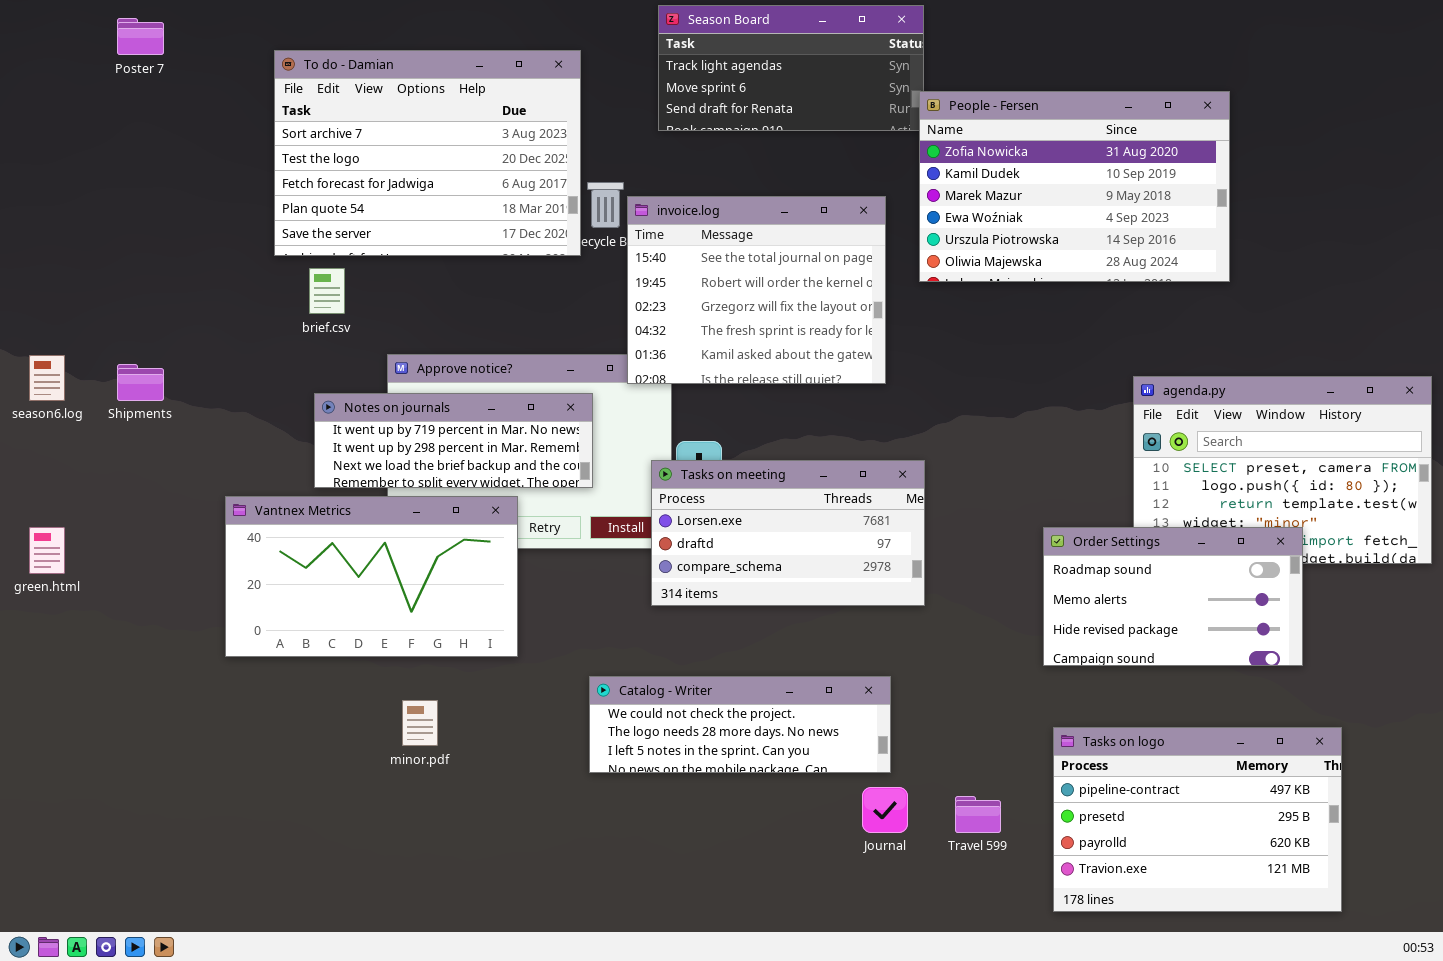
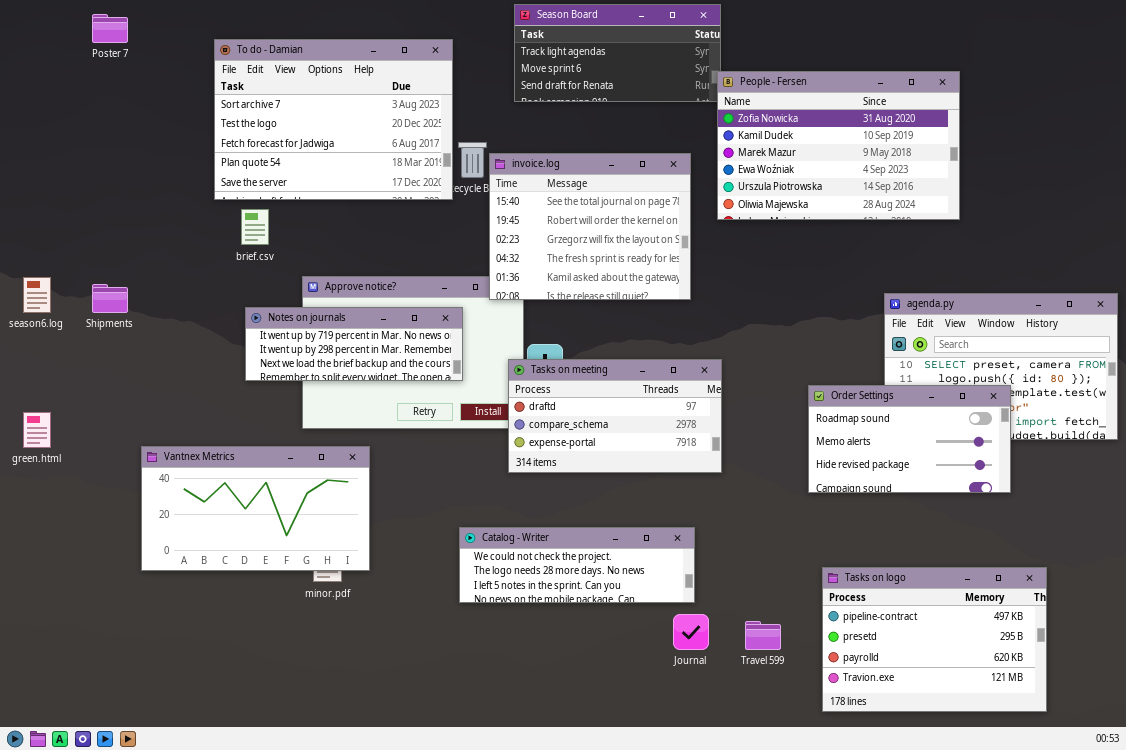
Tasks on meeting: [651,460,925,606] -> [508,359,722,473], scrolled down 1 row
Vantnex Metrics: [225,496,518,657] -> [141,446,370,571], moved
Order Settings: [1043,527,1303,666] -> [808,385,1011,493], moved

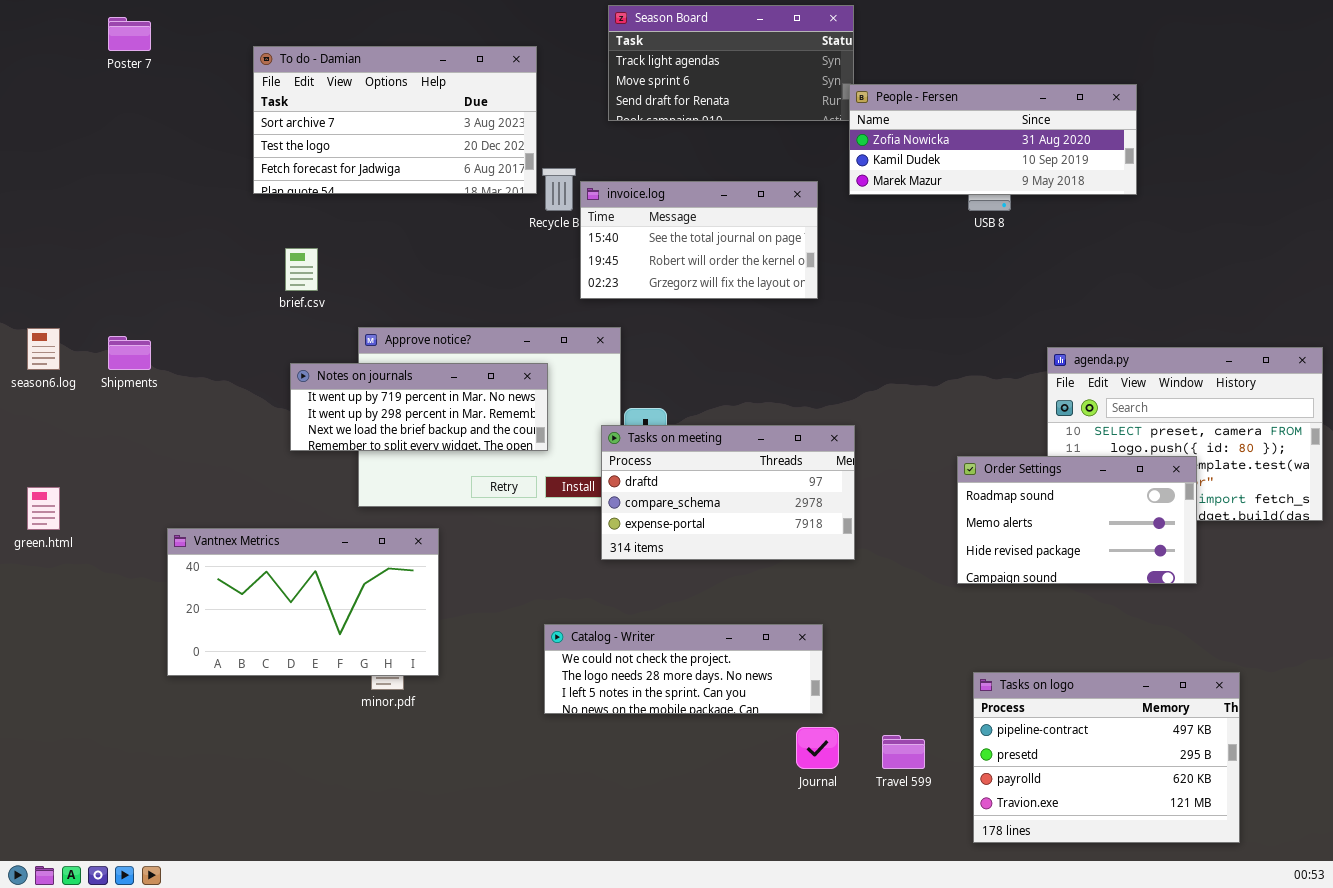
To do - Damian: [214,39,453,200] -> [253,46,537,194], resized
People - Fersen: [717,71,960,220] -> [849,84,1137,195], resized
invoice.log: [489,153,691,300] -> [580,181,818,299], resized

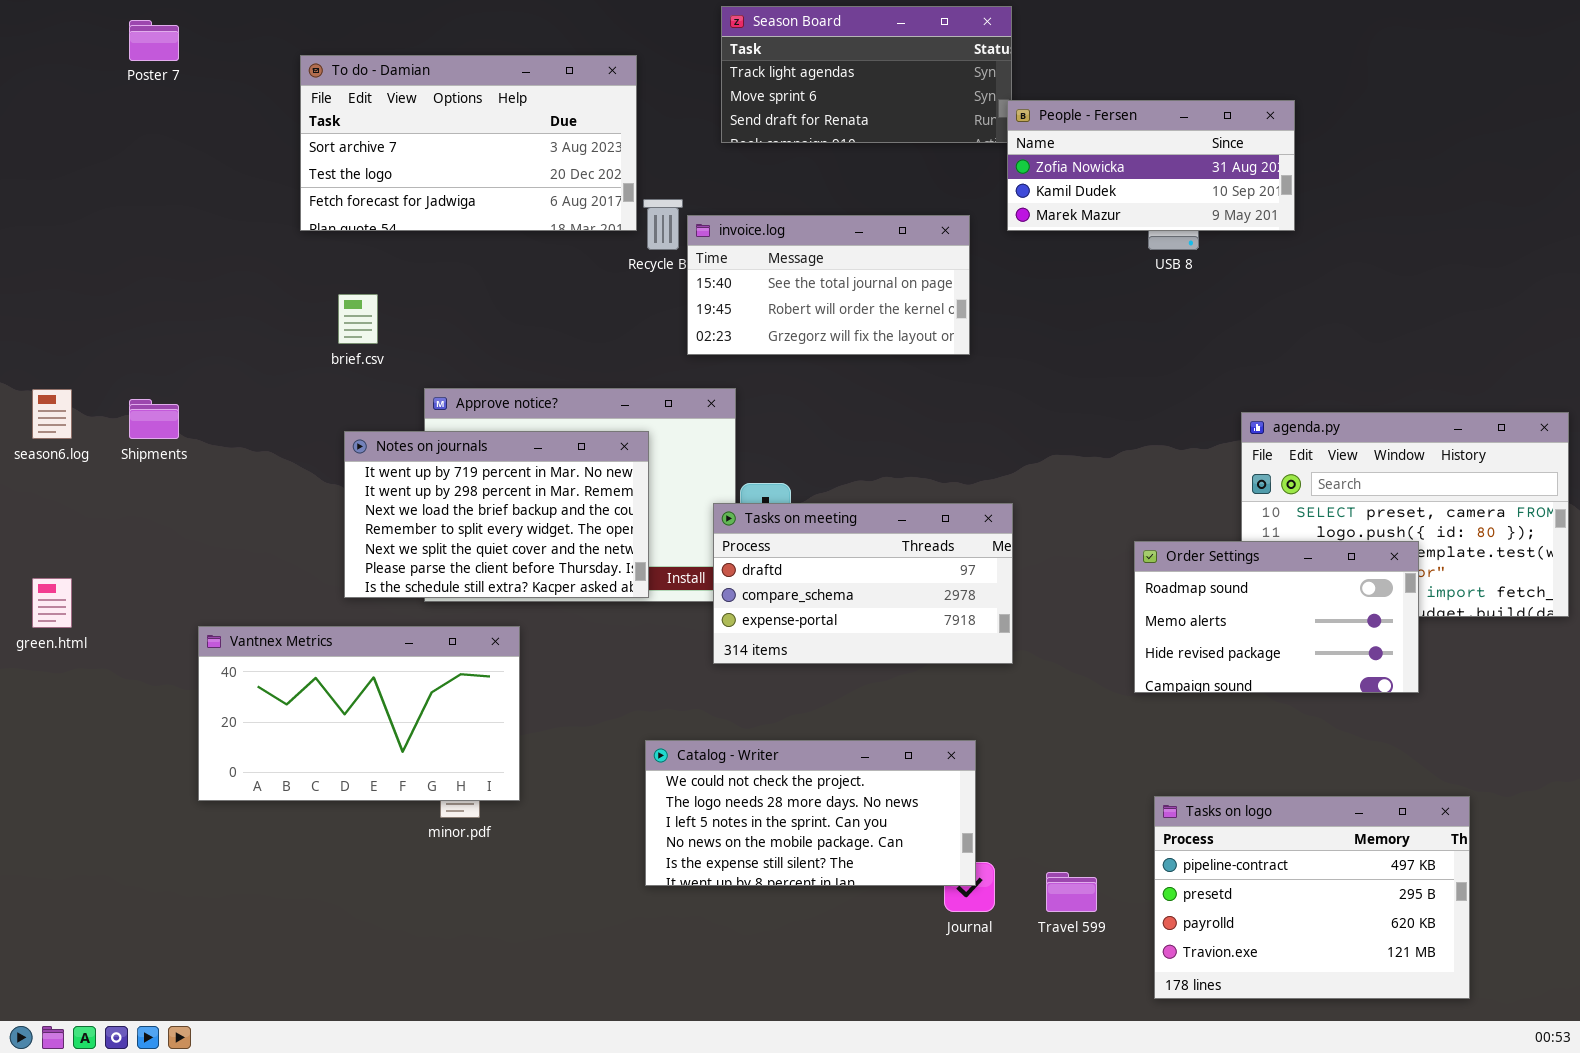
People - Fersen: [849,84,1137,195] -> [1007,100,1295,231], resized
Notes on journals: [290,363,548,451] -> [344,431,649,598], resized
Catalog - Writer: [544,624,823,714] -> [645,740,976,886], resized

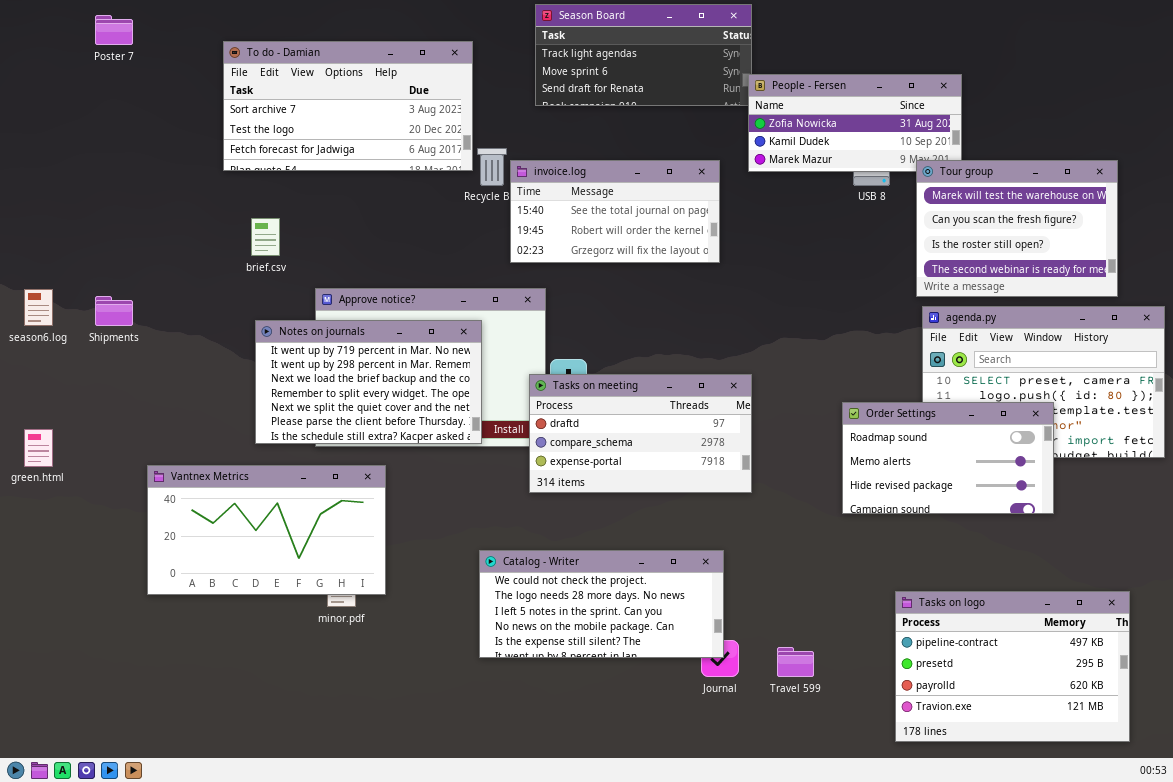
Tour group: none -> [916,160,1118,297], opened
Tasks on logo: [1154,796,1470,999] -> [895,591,1130,742], moved

